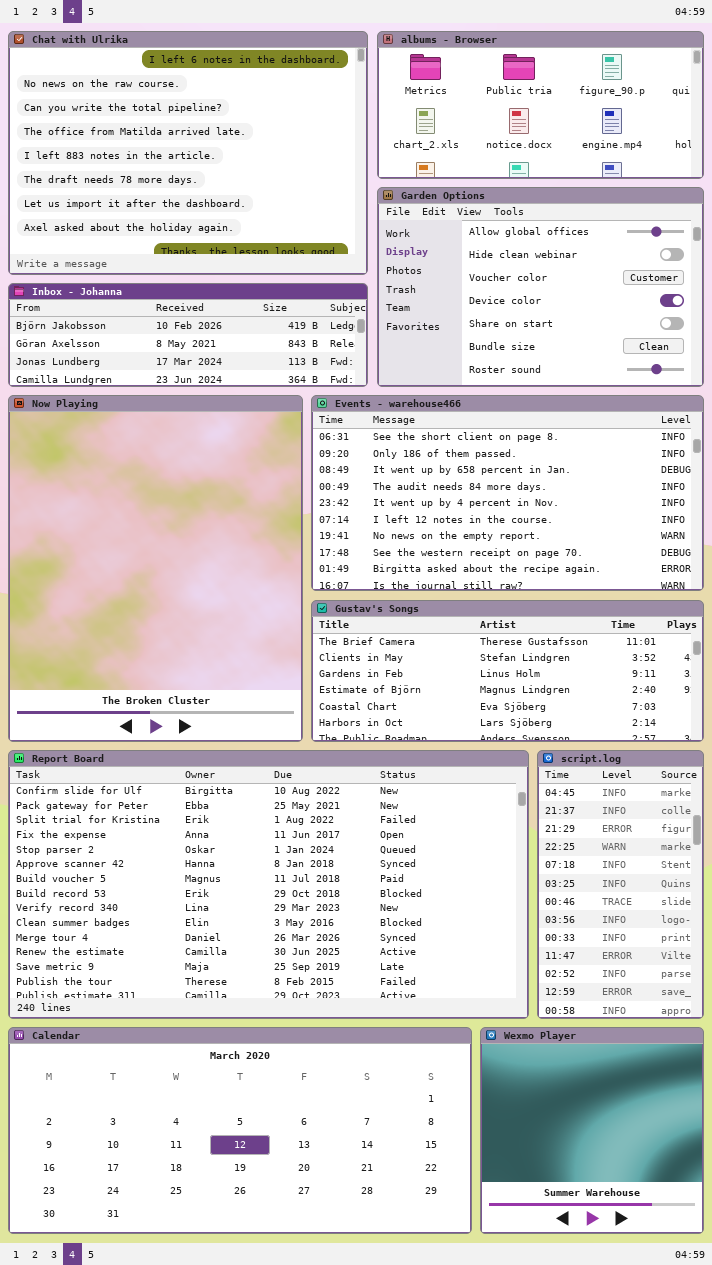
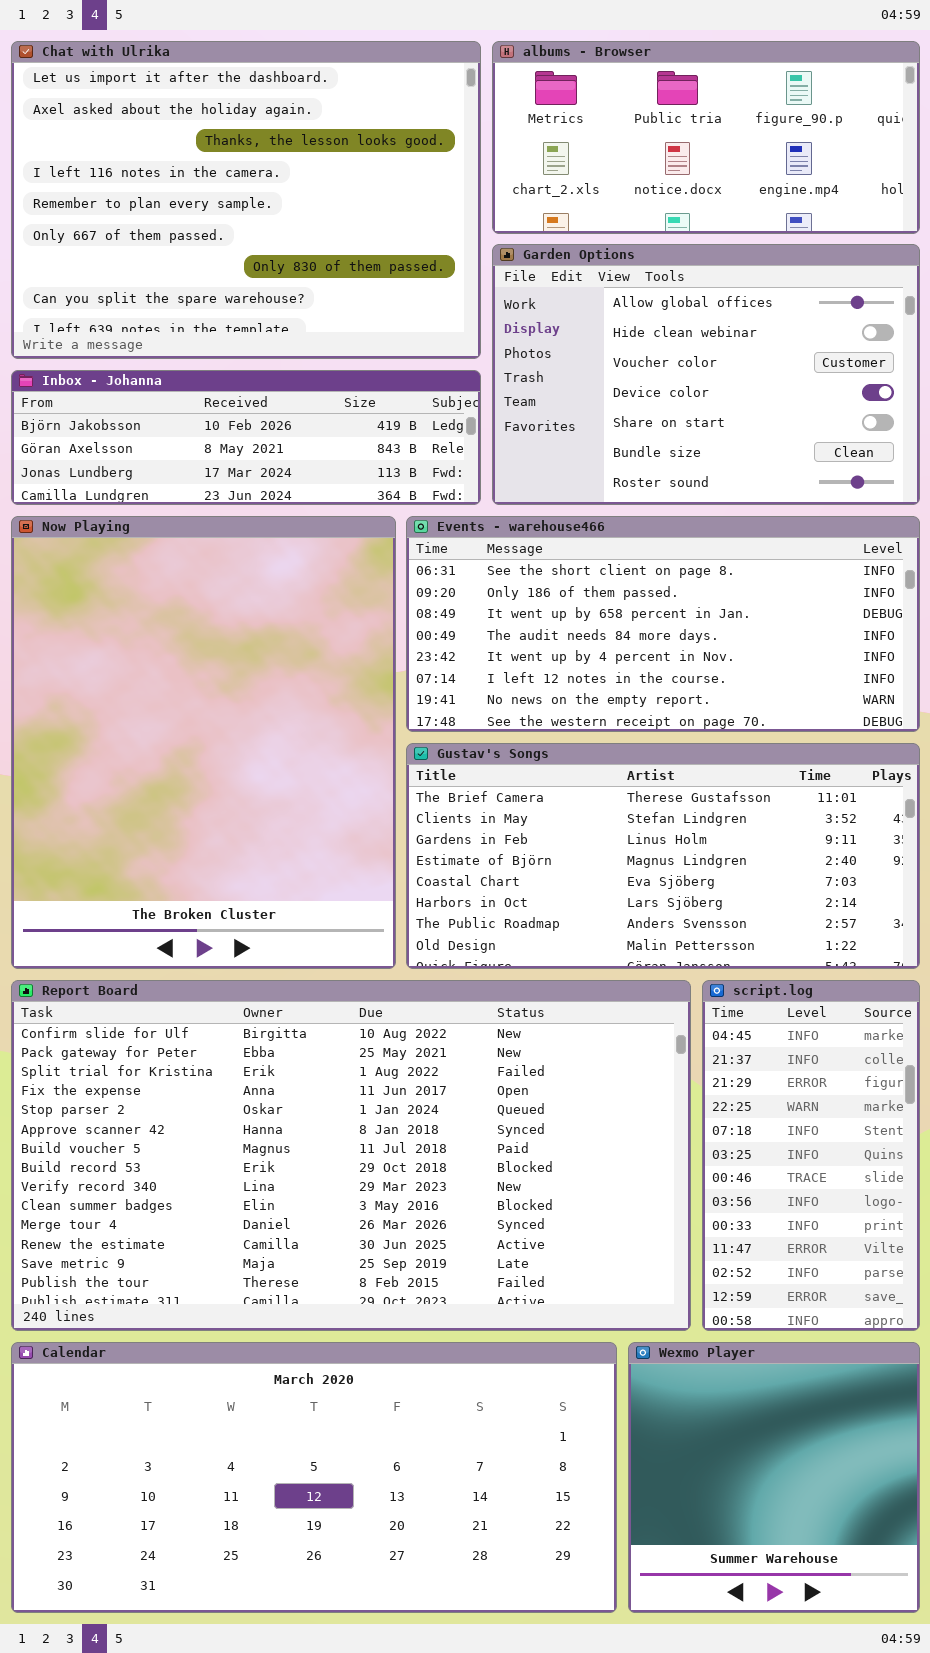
Chat with Ulrika: [8,31,368,275] -> [11,41,481,359], scrolled down 6 rows
Events - warehouse466: [311,395,704,591] -> [406,516,920,732], resized
Gustav's Songs: [311,600,704,742] -> [406,743,920,969], resized

